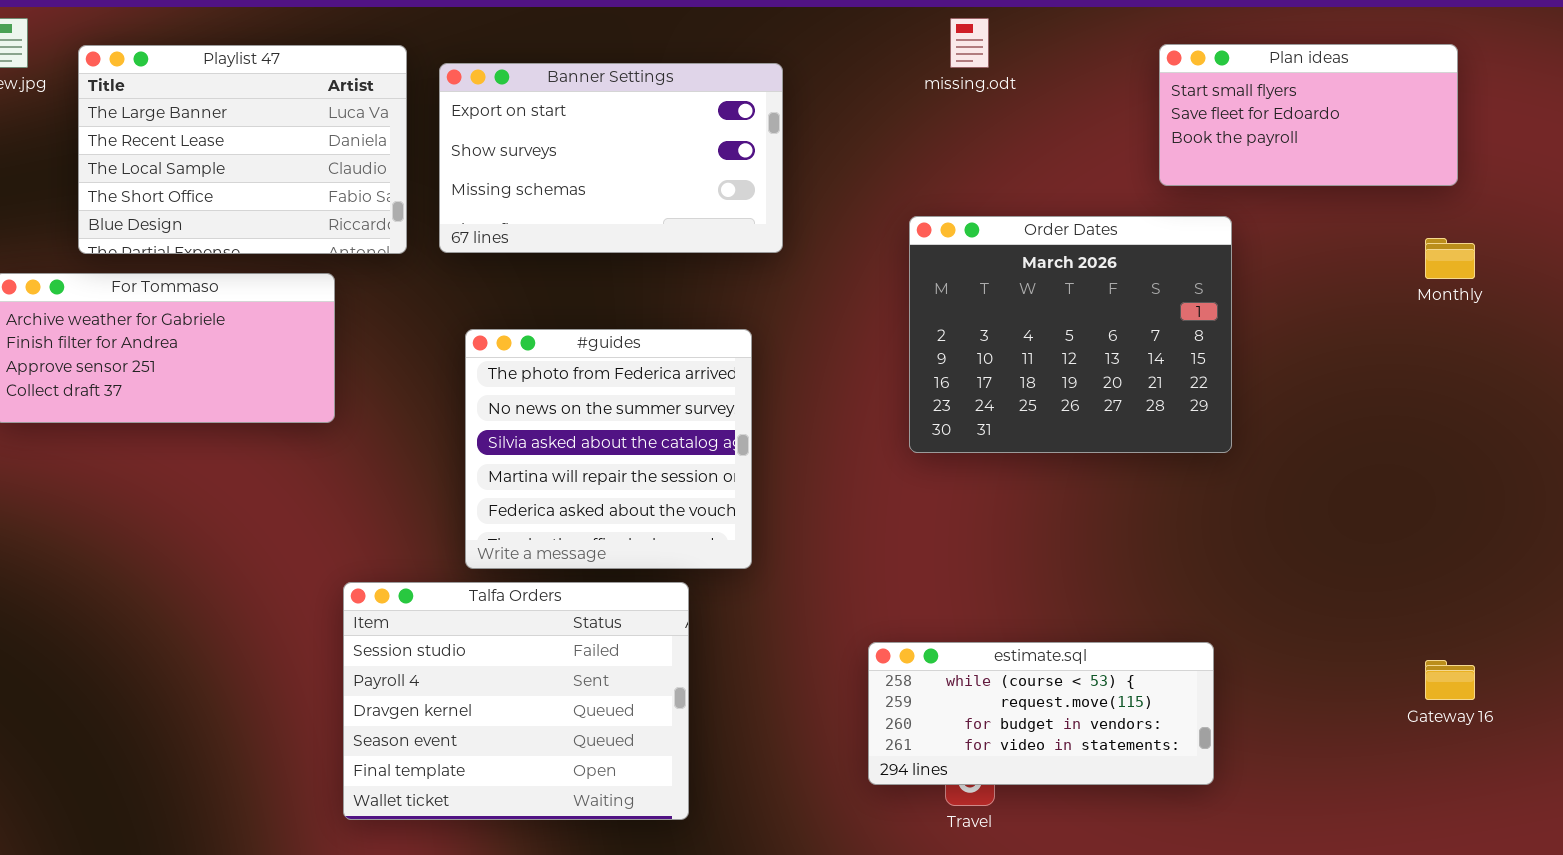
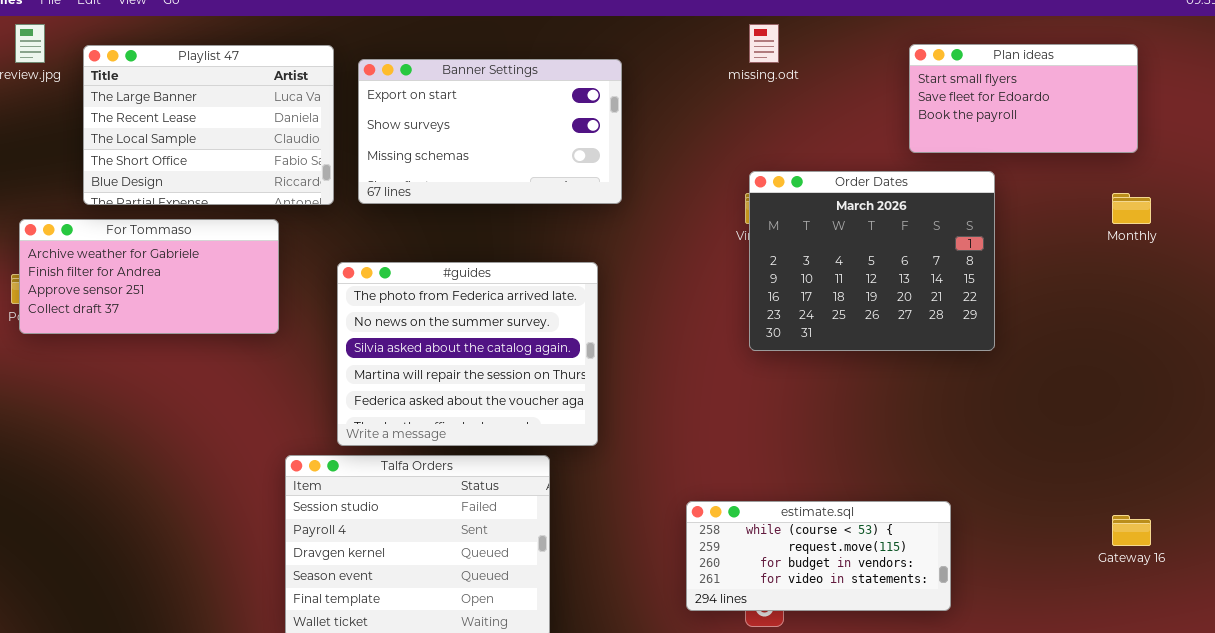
Order Dates: [909,216,1232,453] -> [749,171,995,351], moved
#guides: [465,329,752,569] -> [337,262,598,446], resized

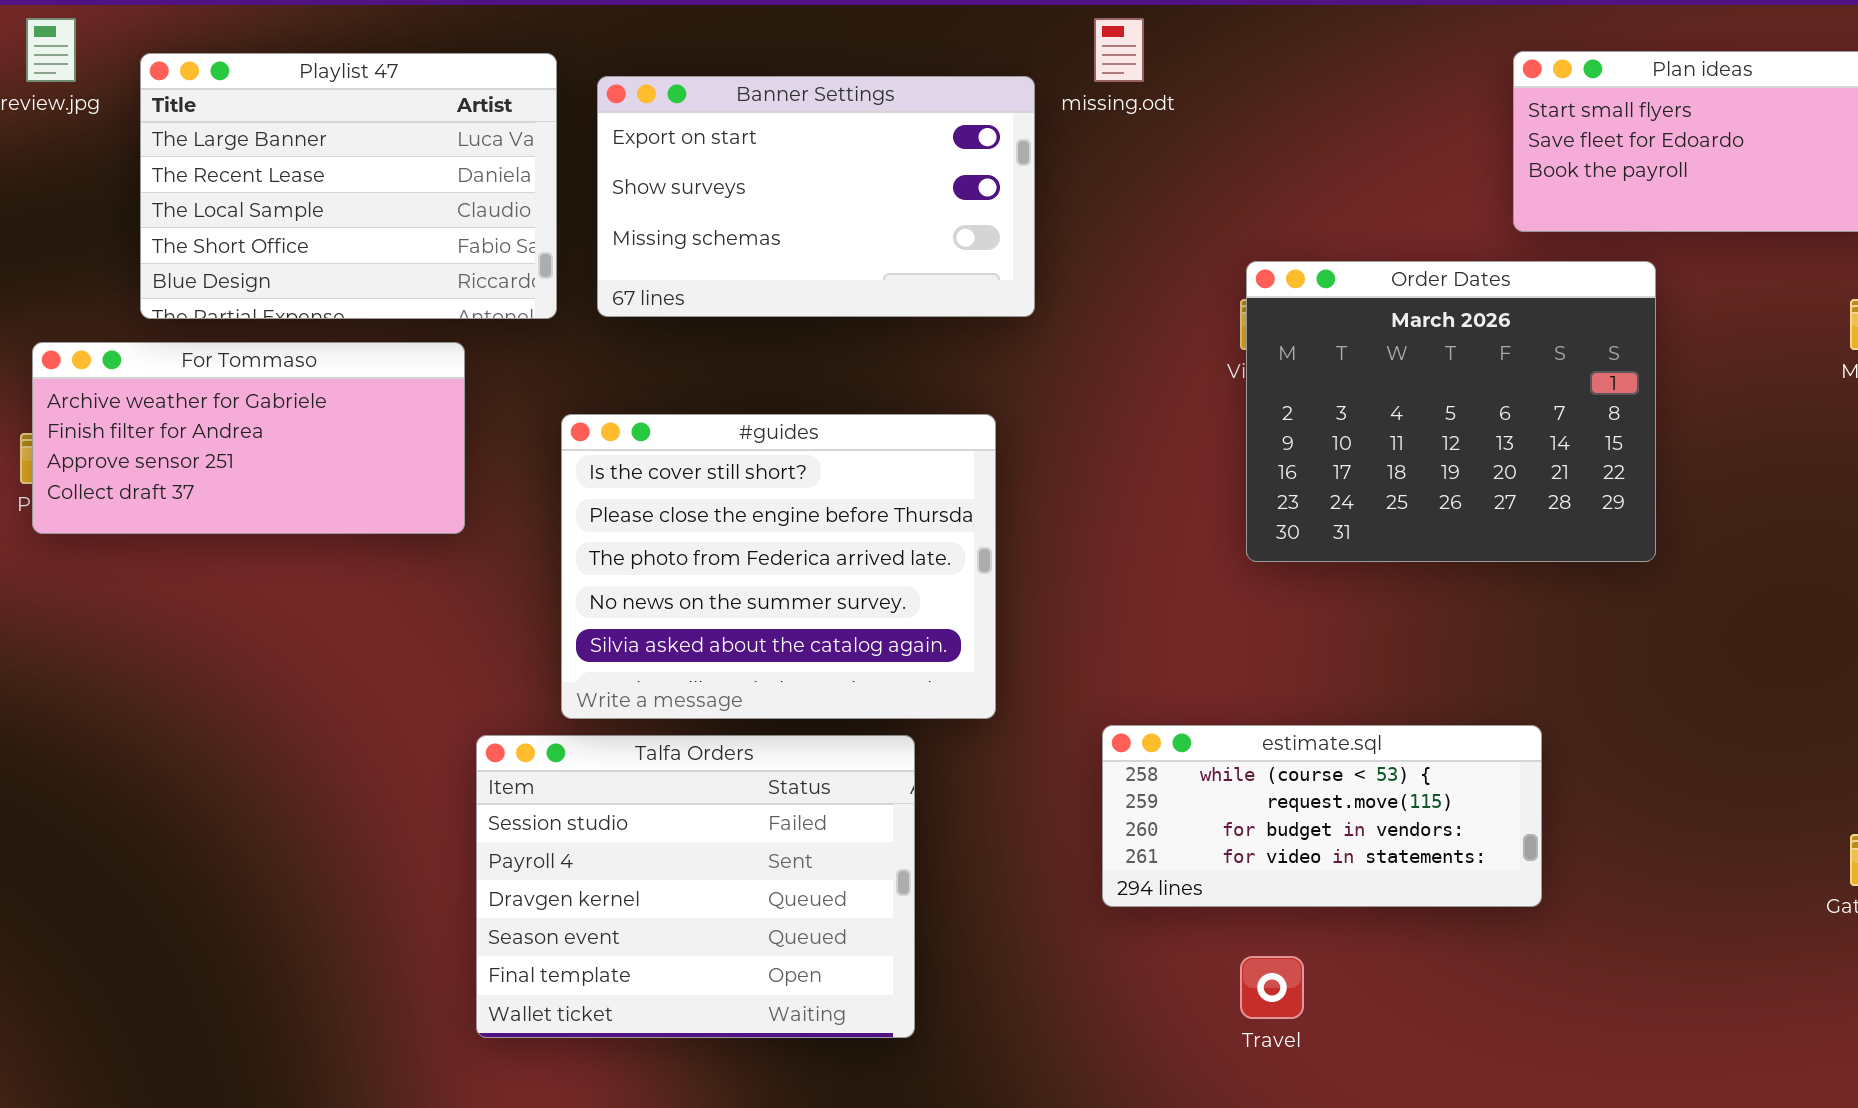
missing.odt: [749,24,779,63] -> [1094,18,1144,82], moved
#guides: [337,262,598,446] -> [561,414,996,719], scrolled up 2 rows
estimate.sql: [686,501,951,611] -> [1102,725,1542,907], moved

